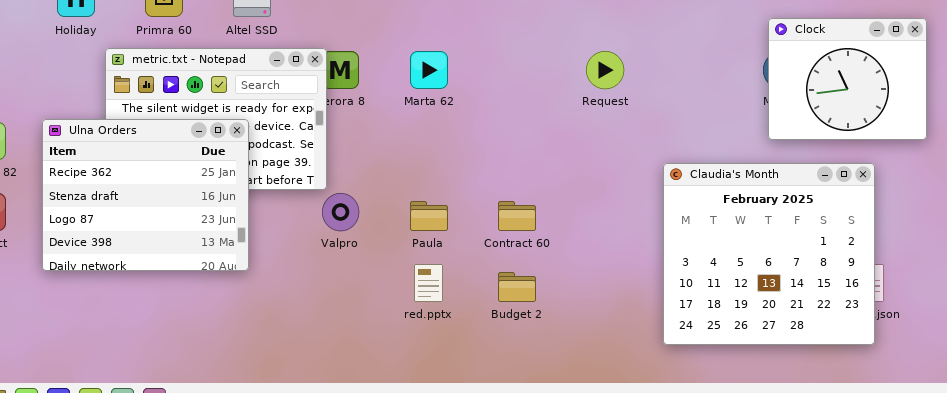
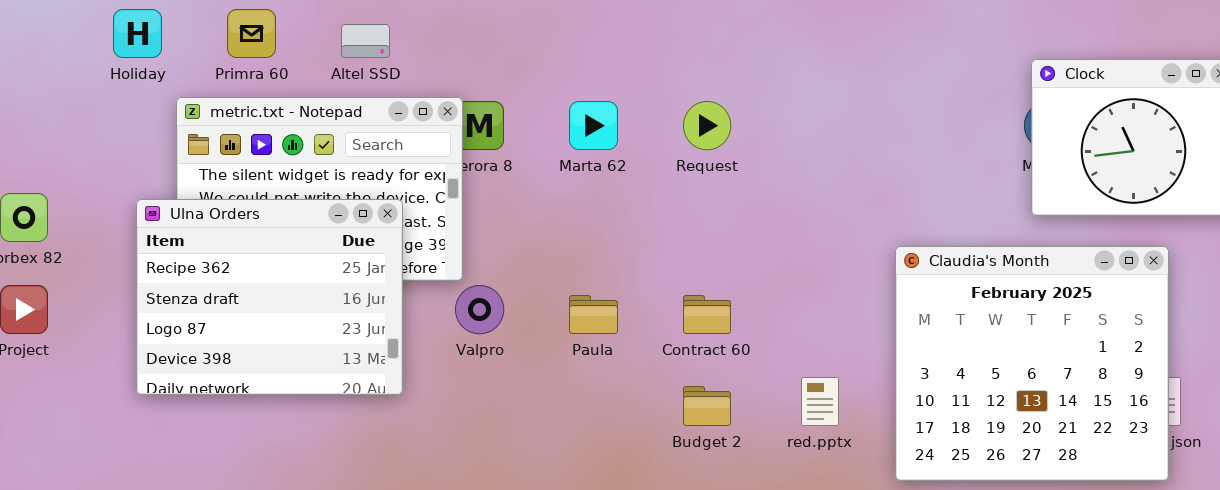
Request: [586,51,624,89] -> [683,101,731,150], moved
Ulna Orders: [42,119,249,271] -> [136,199,403,395], moved
red.pptx: [414,264,443,302] -> [801,377,839,426], moved

